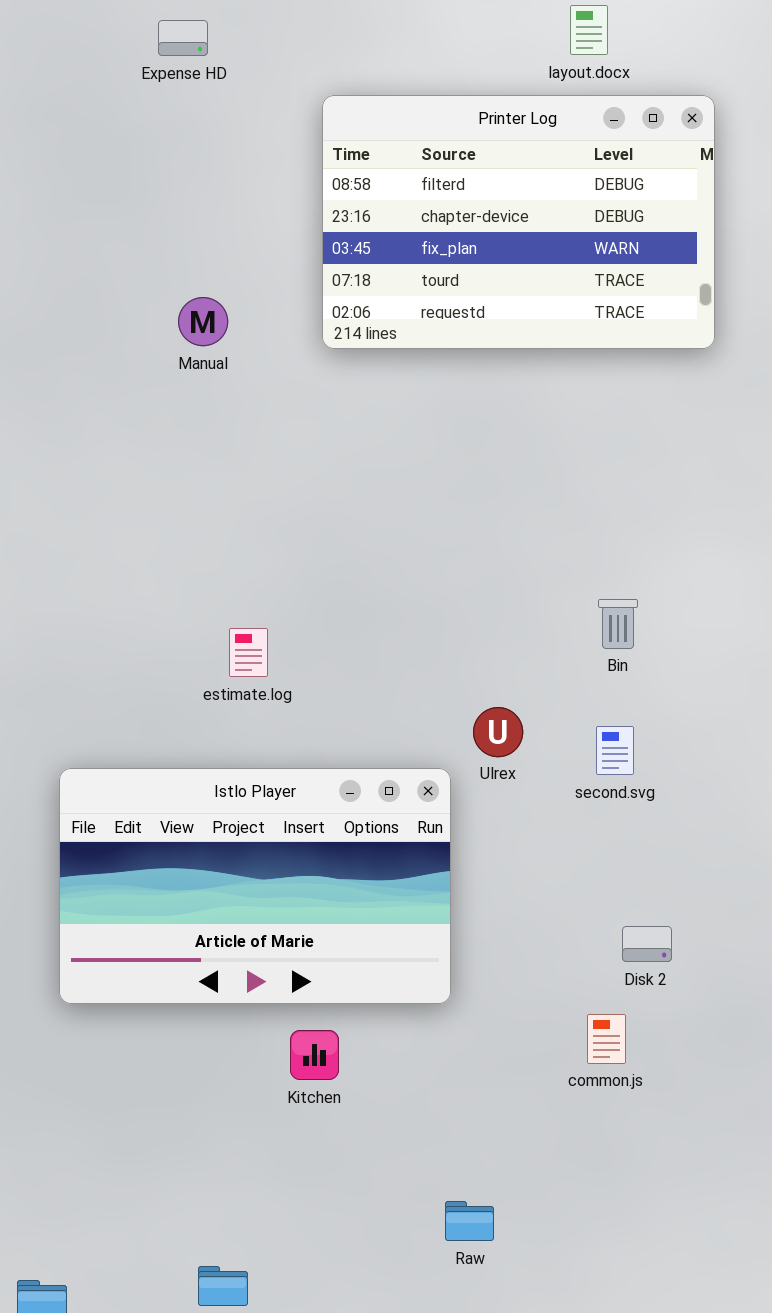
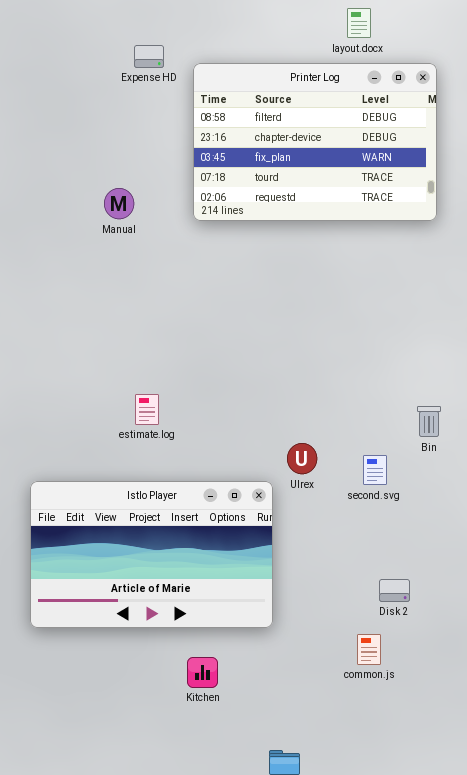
Expense HD: [158,20,208,56] -> [134,45,164,68], moved
Bin: [598,599,638,649] -> [417,406,441,437], moved
Kitchen: [290,1030,339,1080] -> [187,657,218,688], moved

